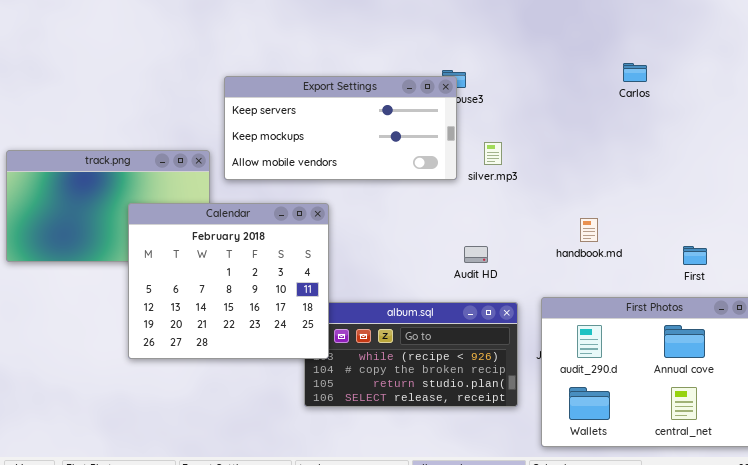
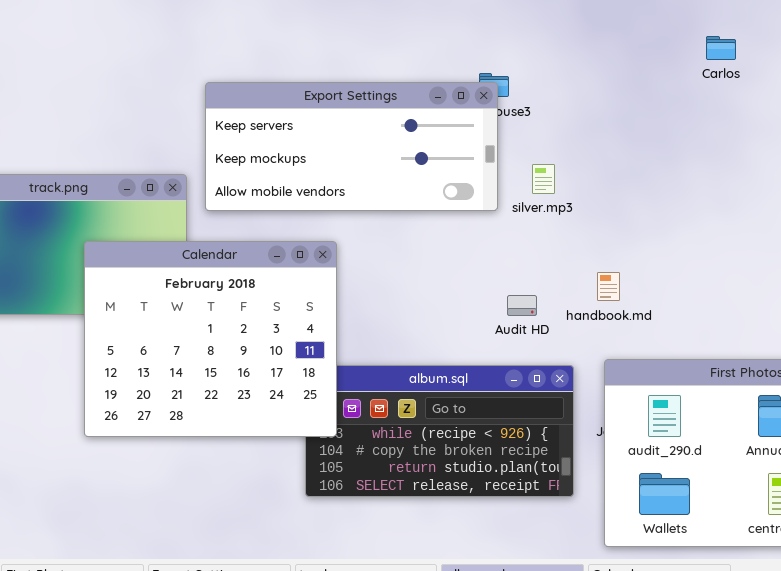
Carlos: [623,63,647,82] -> [706,36,736,60], moved
handbook.md: [580,218,598,242] -> [597,272,620,301], moved

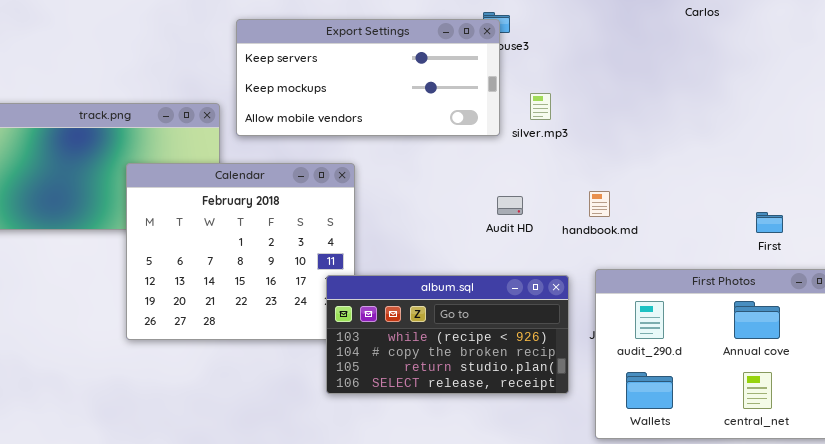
Audit HD: [507,295,537,316] -> [497,196,523,215], moved
album.sql: [305,365,574,497] -> [326,275,569,394], raised

